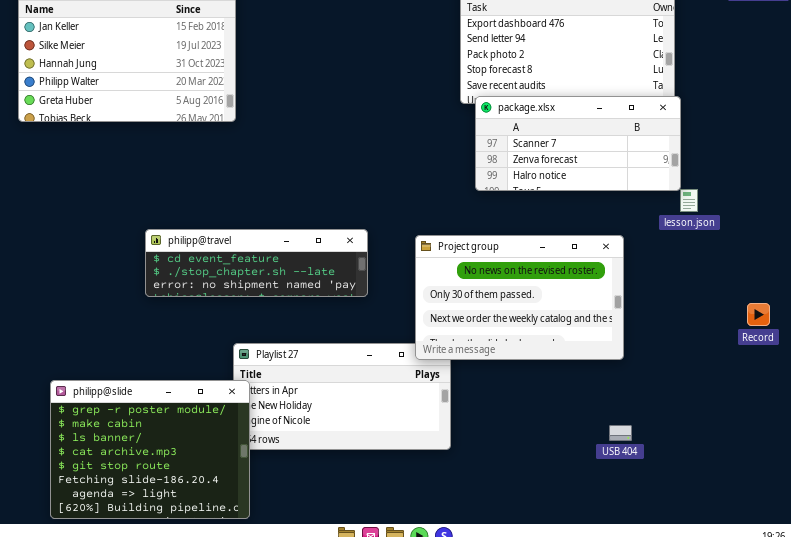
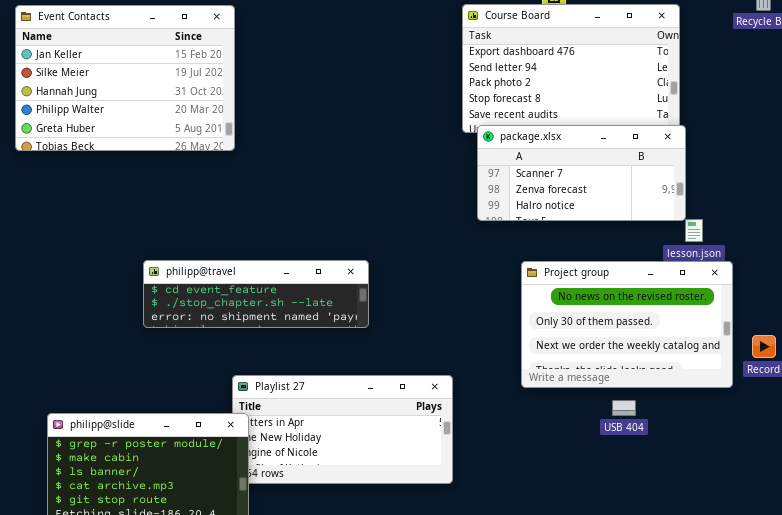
Project group: [415,235,624,360] -> [521,261,733,388], moved
USB 404: [609,425,632,441] -> [612,400,636,416], moved

